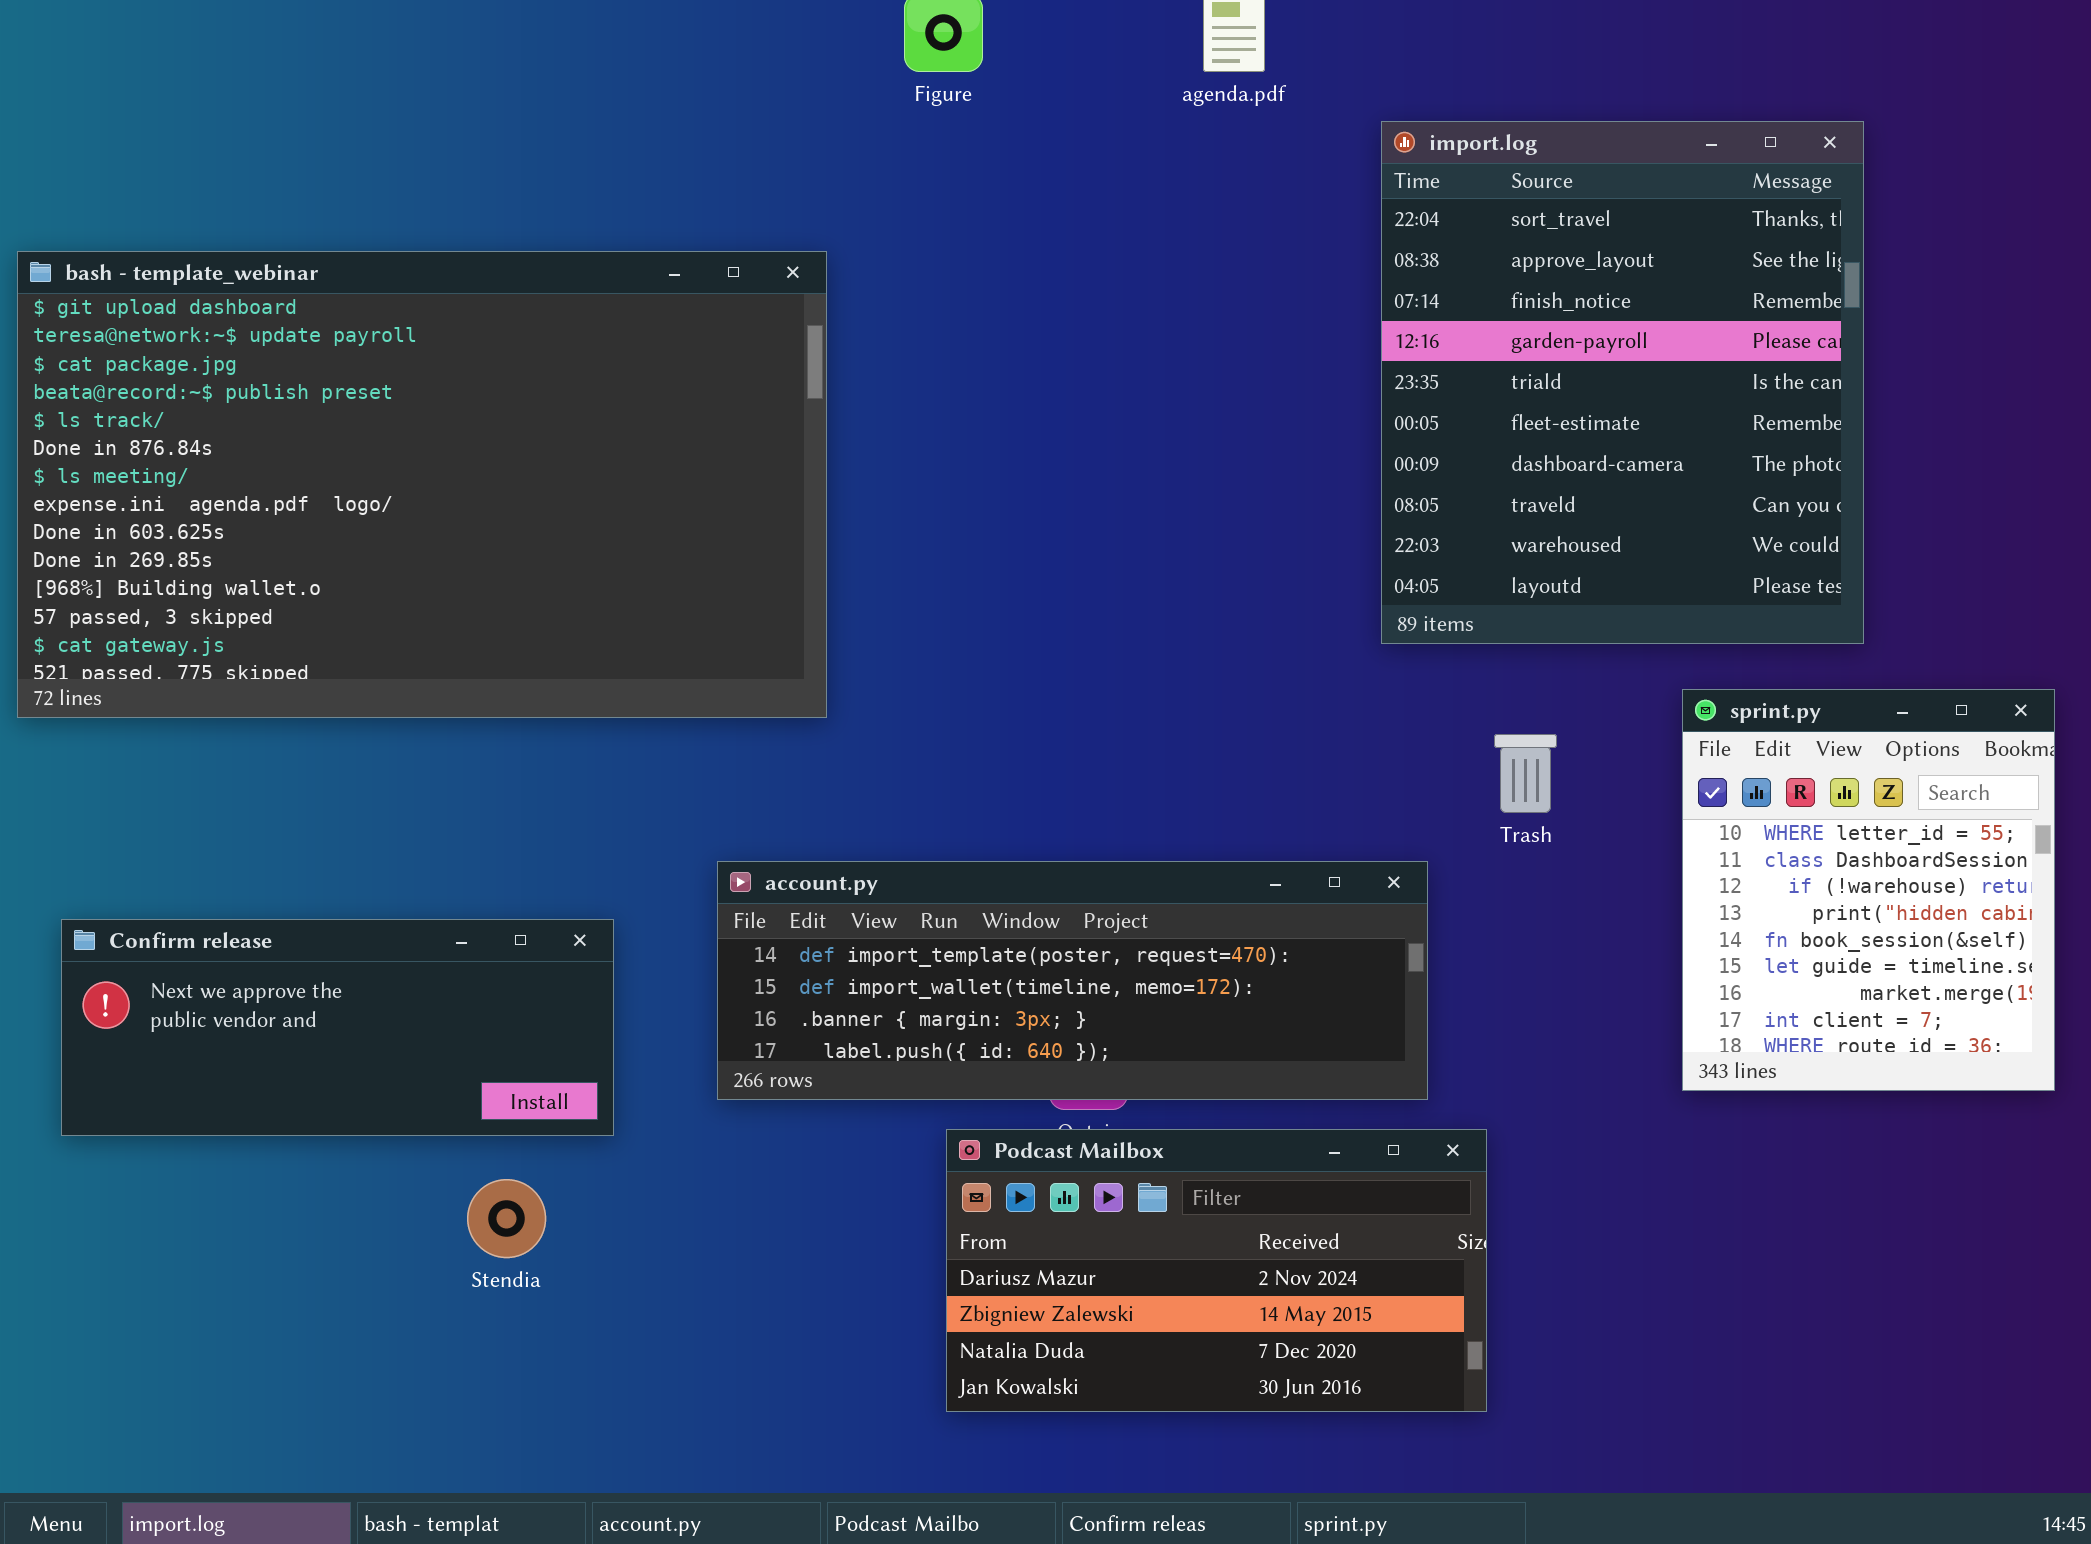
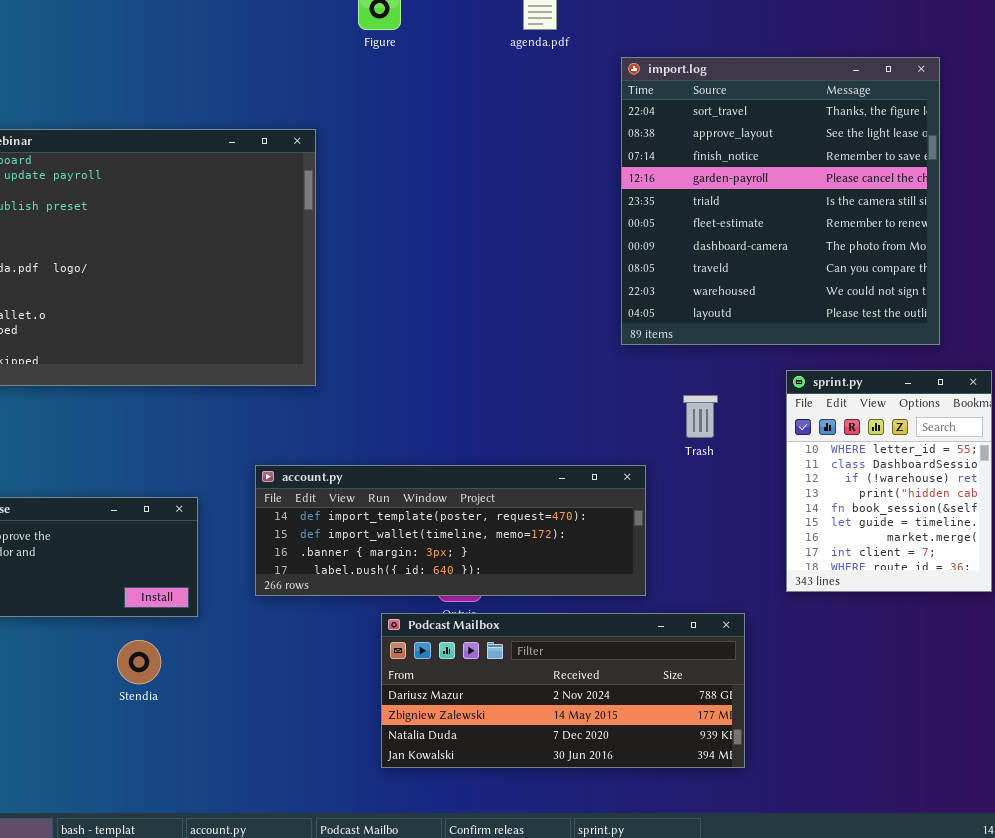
import.log: [1381,121,1864,644] -> [621,57,940,345], resized
Podcast Mailbox: [946,1129,1487,1412] -> [381,613,745,768], resized

